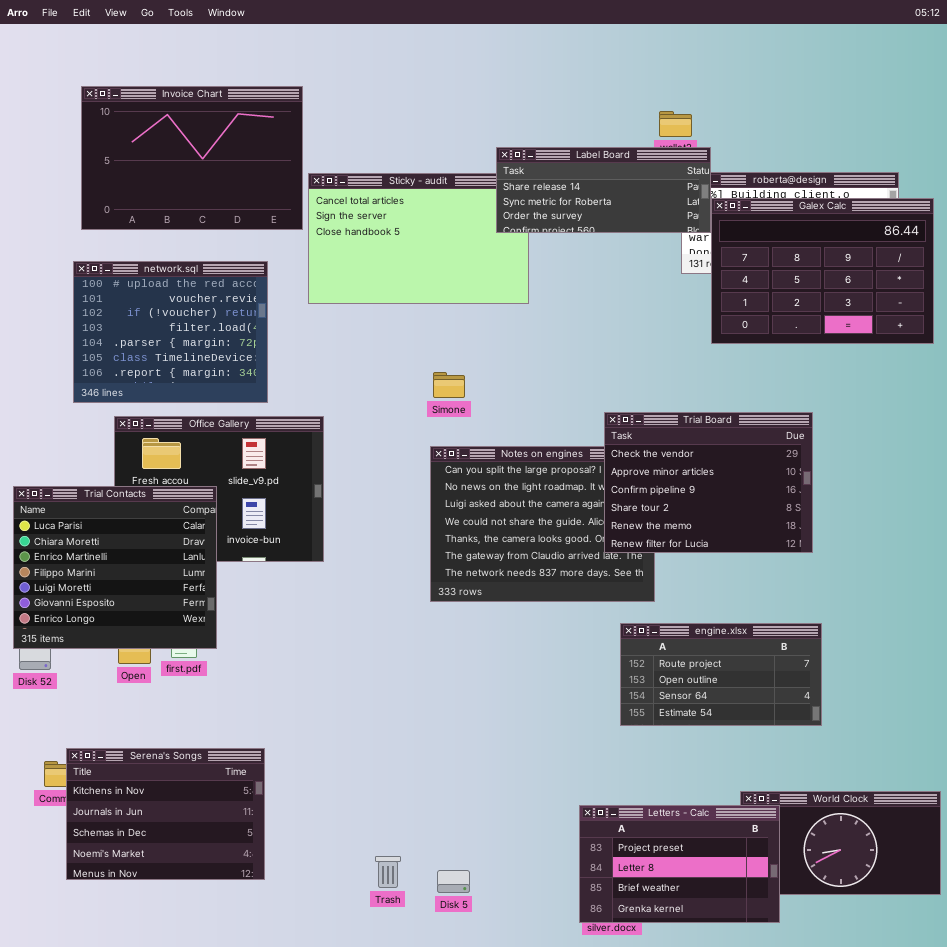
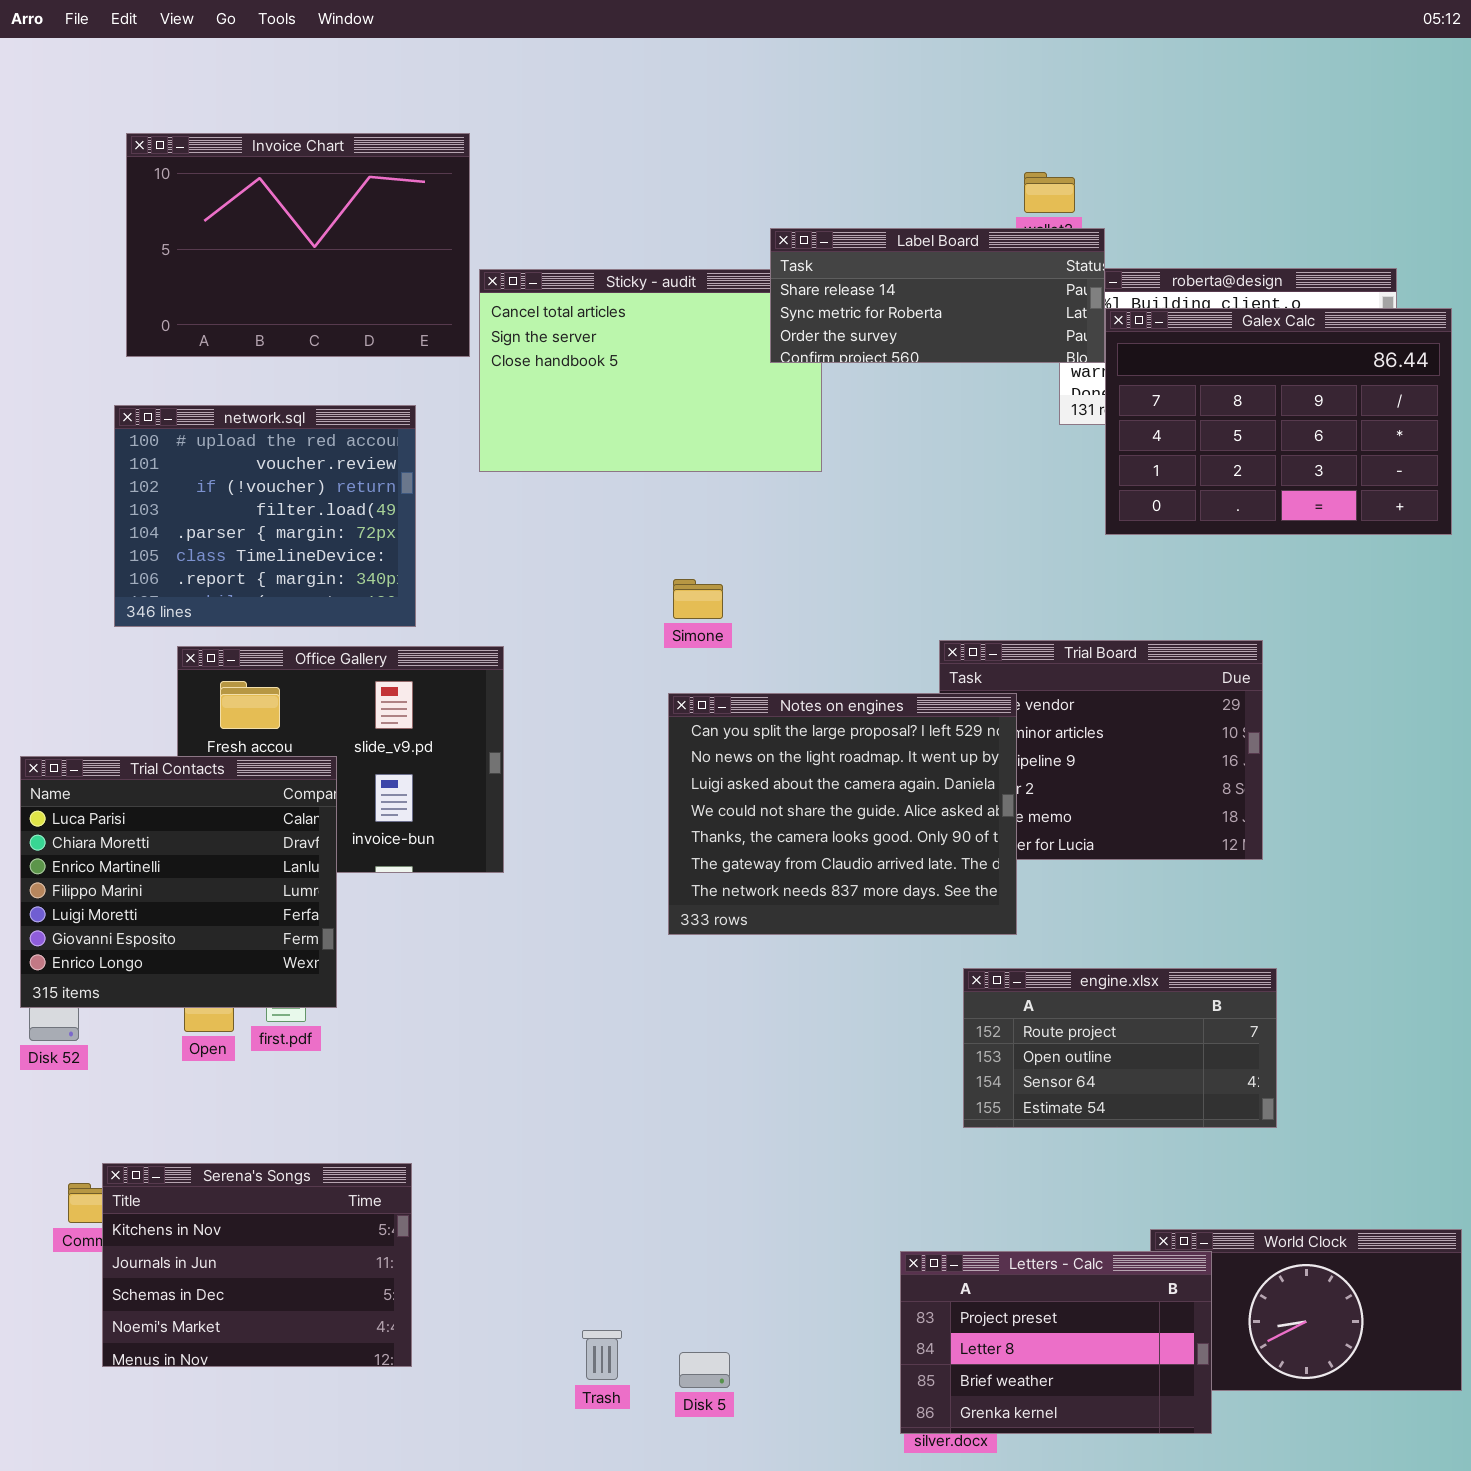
Notes on engines: [430,446,655,602] -> [668,693,1017,935], raised

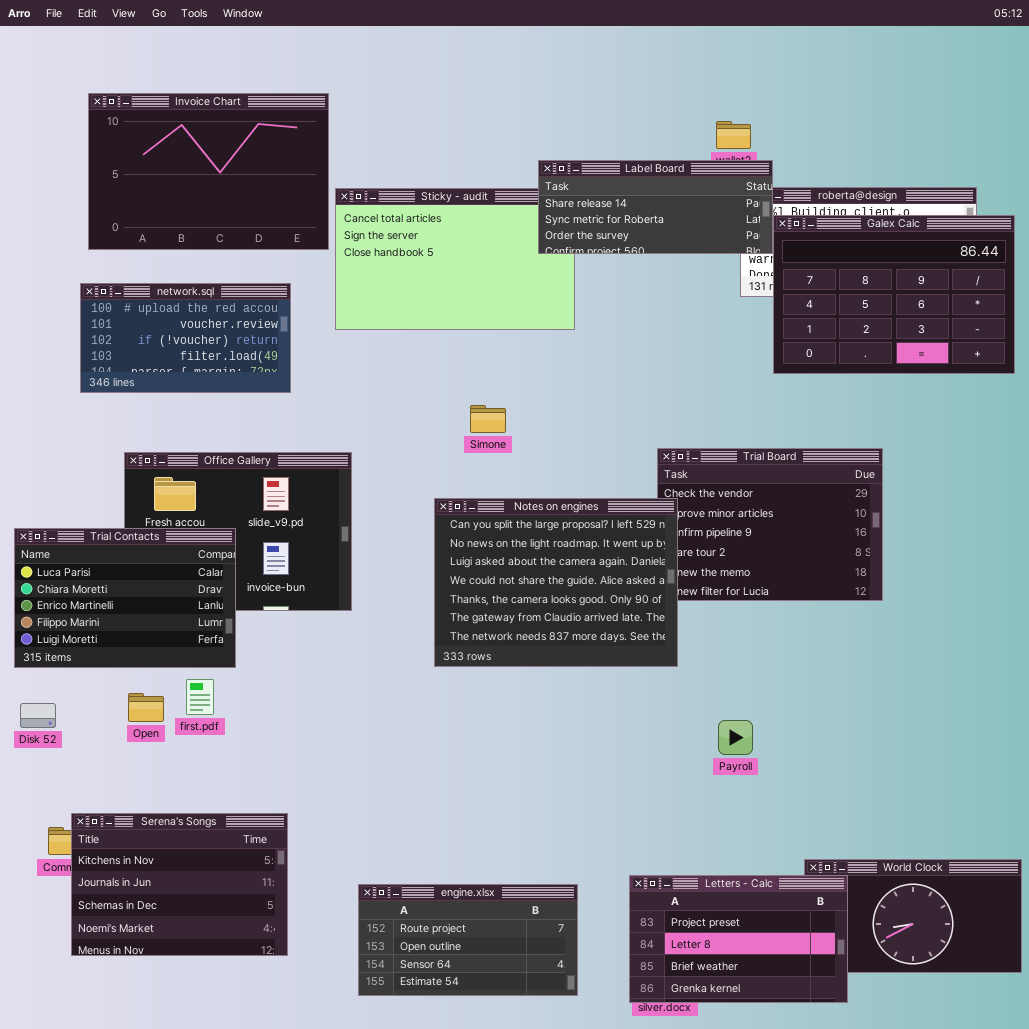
network.sql: [114,405,416,627] -> [80,283,291,393], resized
Notes on engines: [668,693,1017,935] -> [434,498,678,667], moved
Trial Contacts: [20,756,337,1008] -> [14,528,236,668], resized
engine.xlsx: [963,968,1277,1128] -> [358,884,578,996], moved

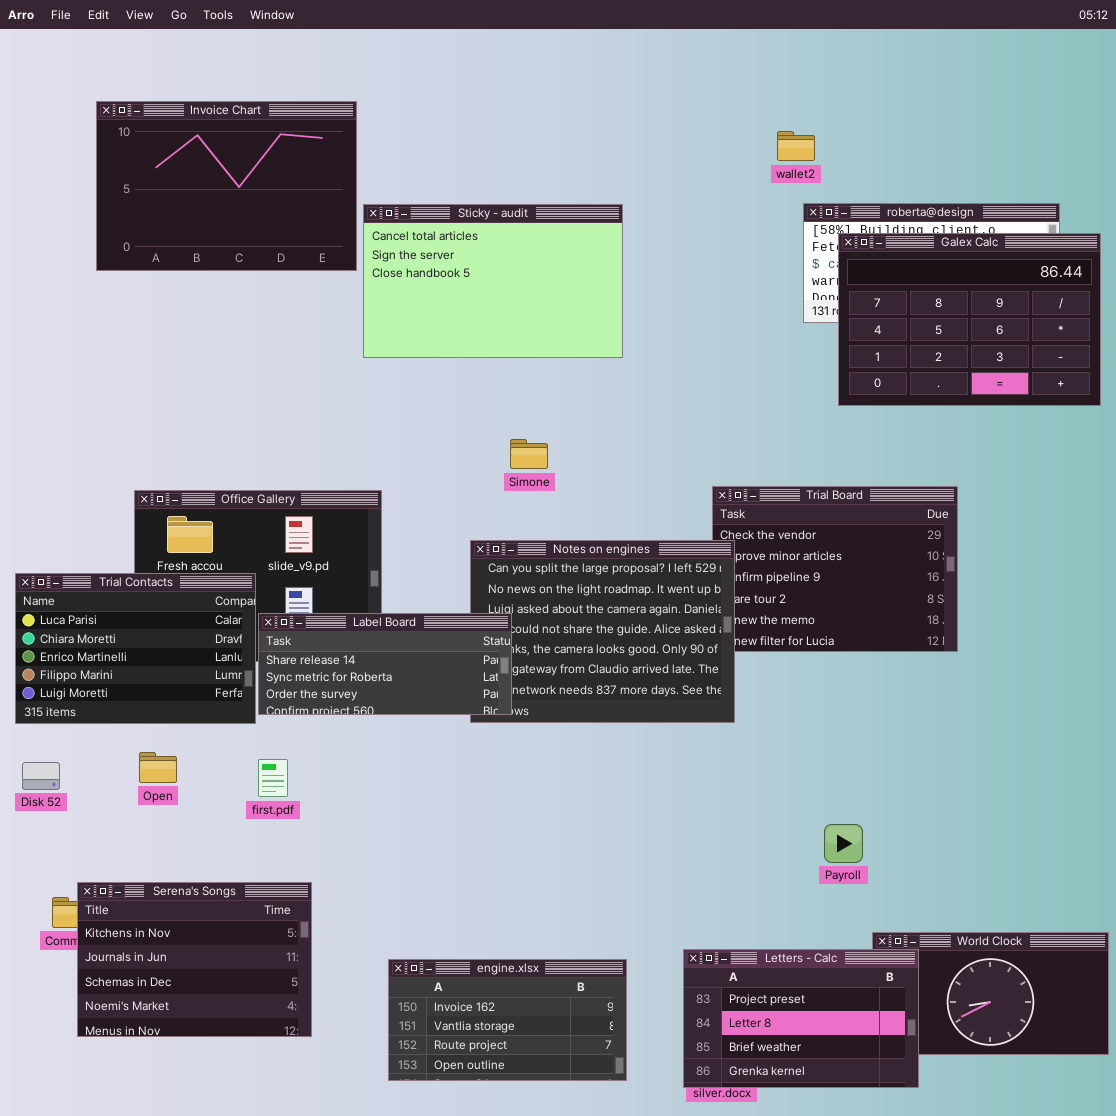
Label Board: [538,160,773,254] -> [258,613,512,715], moved
network.sql: [80,283,291,393] -> none, closed
first.pdf: [186,679,214,715] -> [258,759,288,797], moved
Payroll: [718,720,753,755] -> [824,824,863,863], moved
engine.xlsx: [358,884,578,996] -> [388,959,627,1081], scrolled up 2 rows

